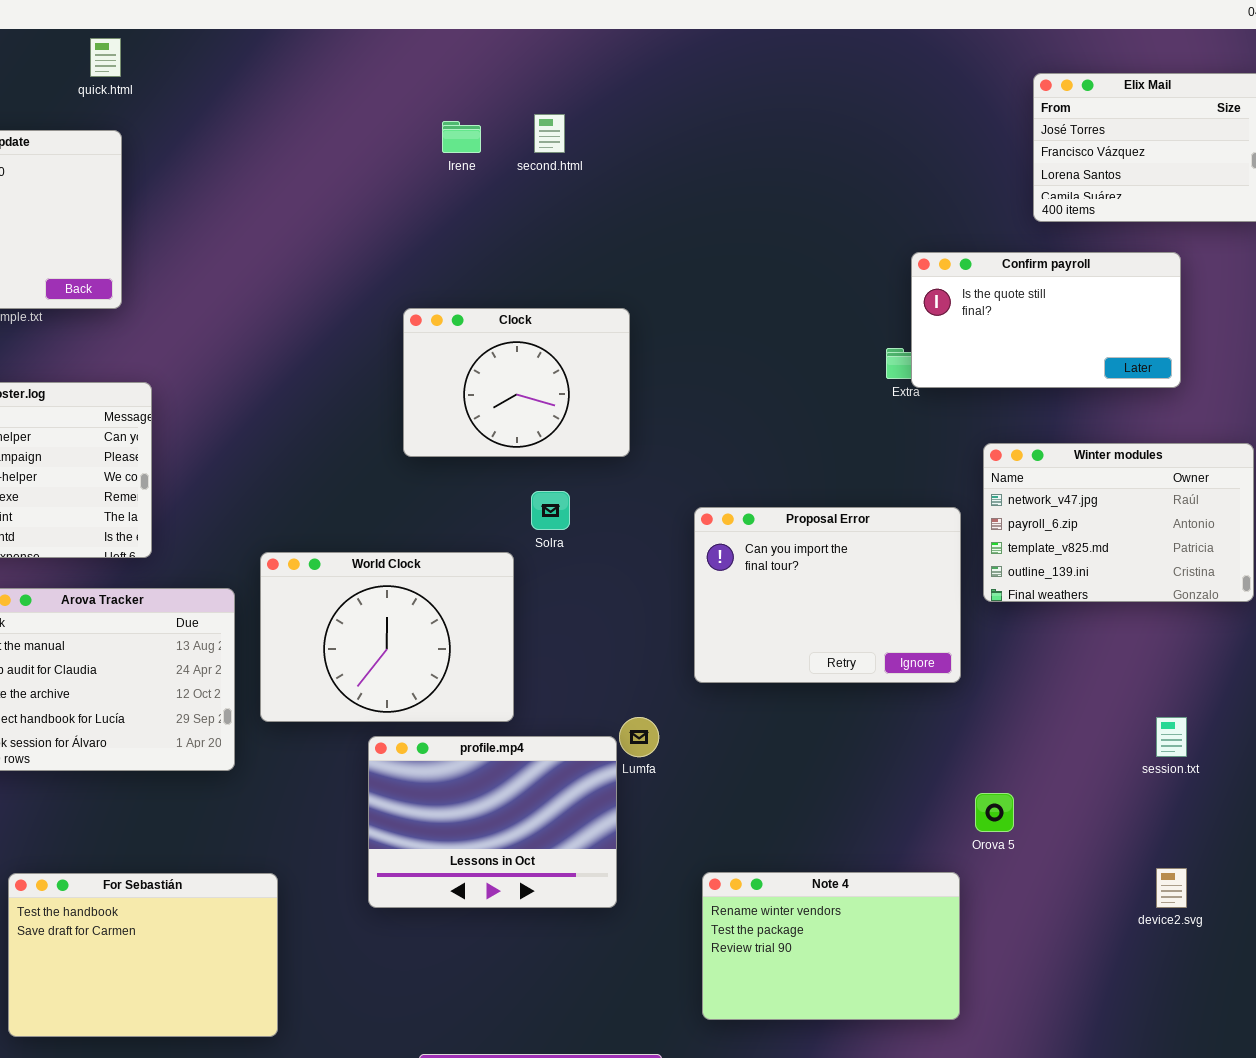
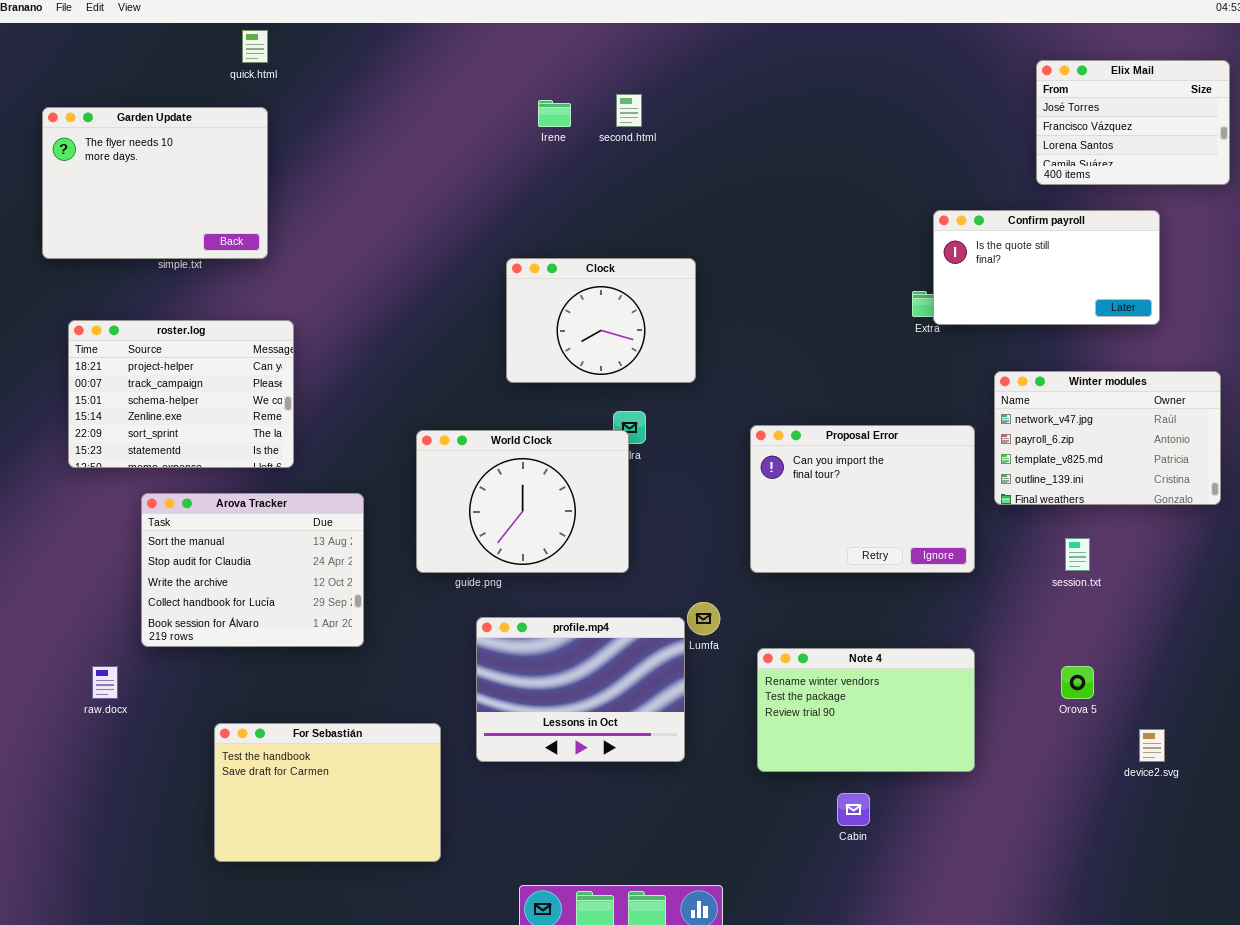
World Clock: [260,552,514,722] -> [416,430,629,573], moved
session.txt: [1156,717,1187,757] -> [1065,538,1090,571], moved
Orova 5: [975,793,1014,832] -> [1061,666,1094,699], moved
Note 4: [702,872,960,1020] -> [757,648,975,772], moved
For Sebastián: [8,873,278,1037] -> [214,723,441,862], moved

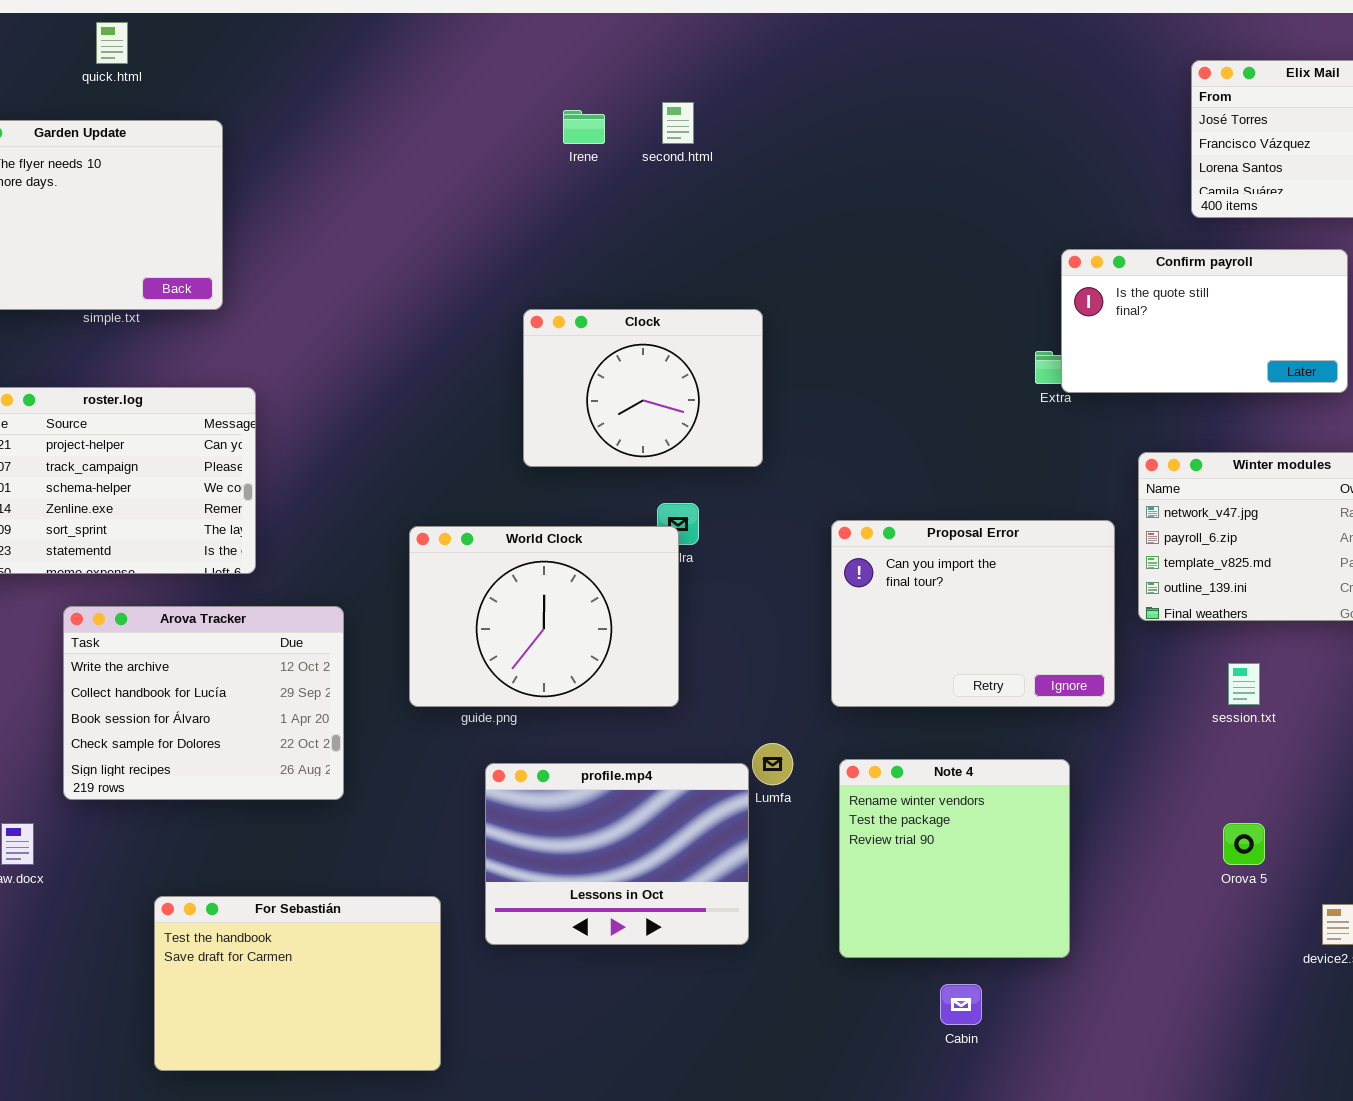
quick.html: [242,30,268,63] -> [96,22,128,64], moved
Arova Tracker: [141,493,364,647] -> [63,606,344,800], scrolled down 2 rows
Note 4: [757,648,975,772] -> [839,759,1070,958], resized

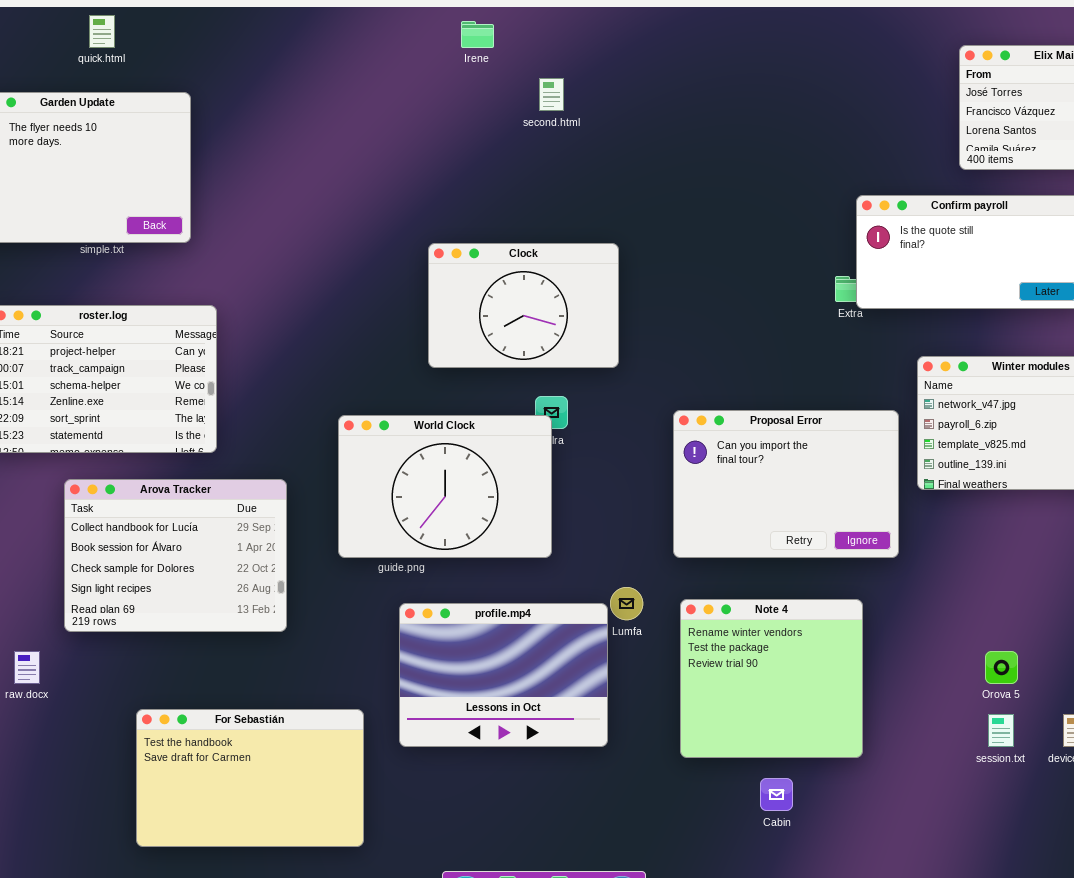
Irene: [563,110,605,144] -> [461,21,494,48], moved
Arova Tracker: [63,606,344,800] -> [64,479,287,632], scrolled down 1 row
session.txt: [1228,663,1260,705] -> [988,714,1014,747], moved

